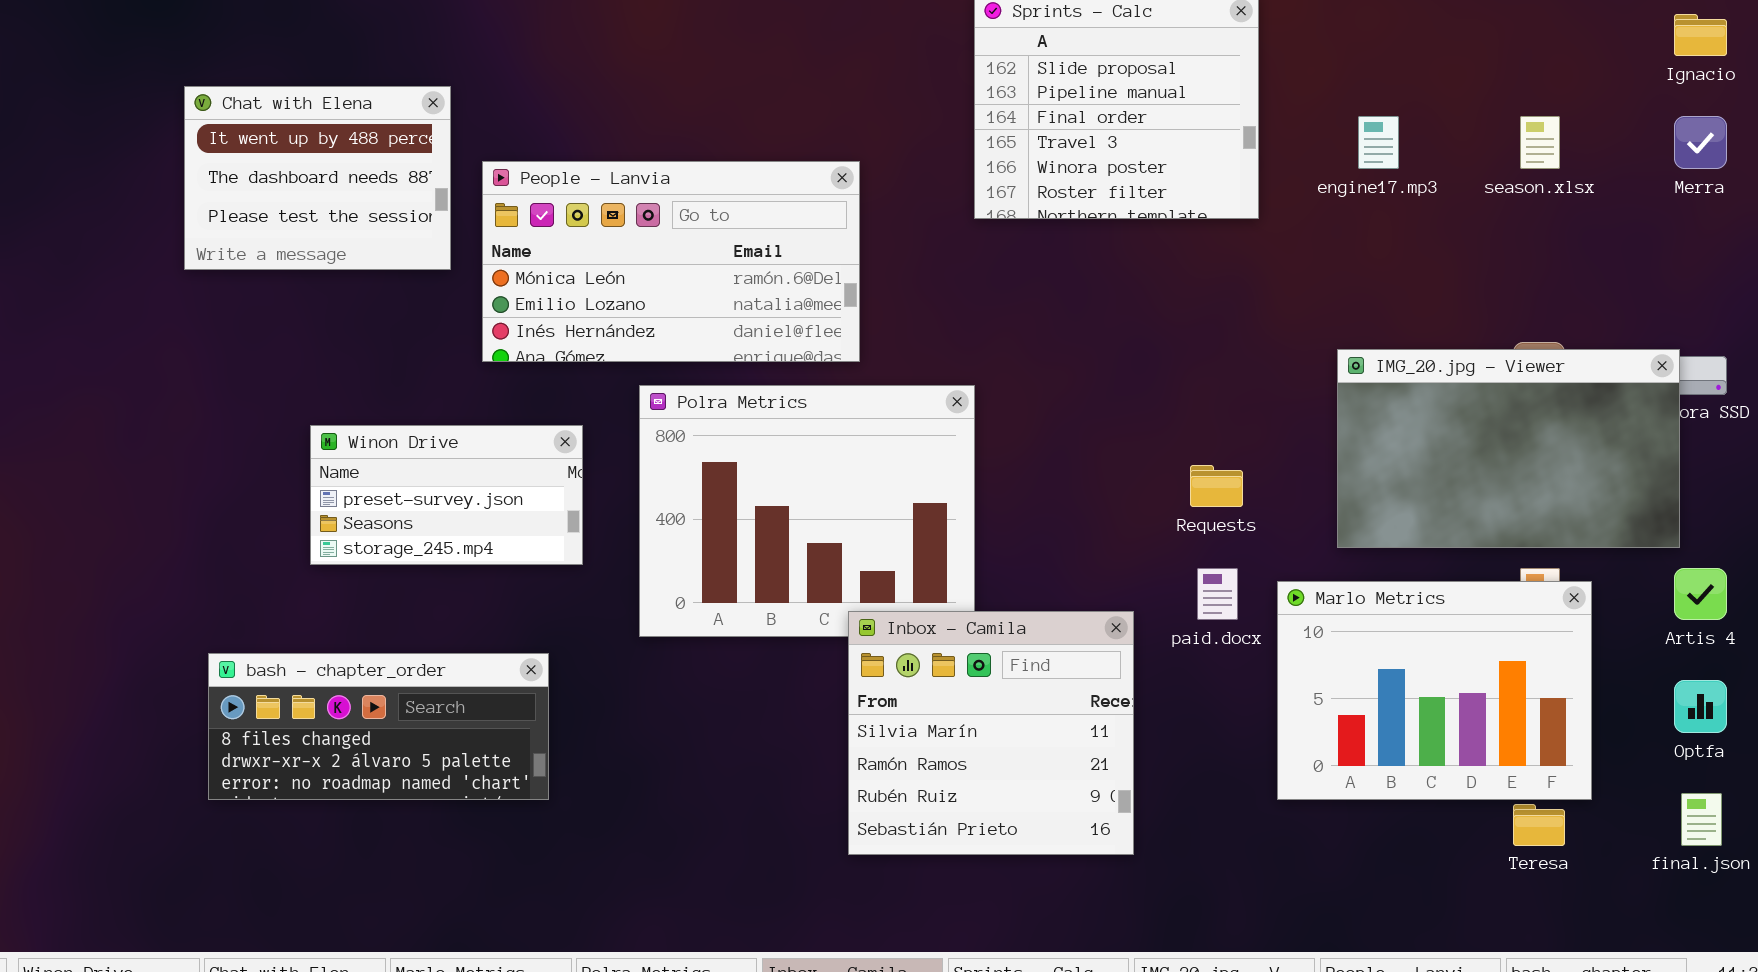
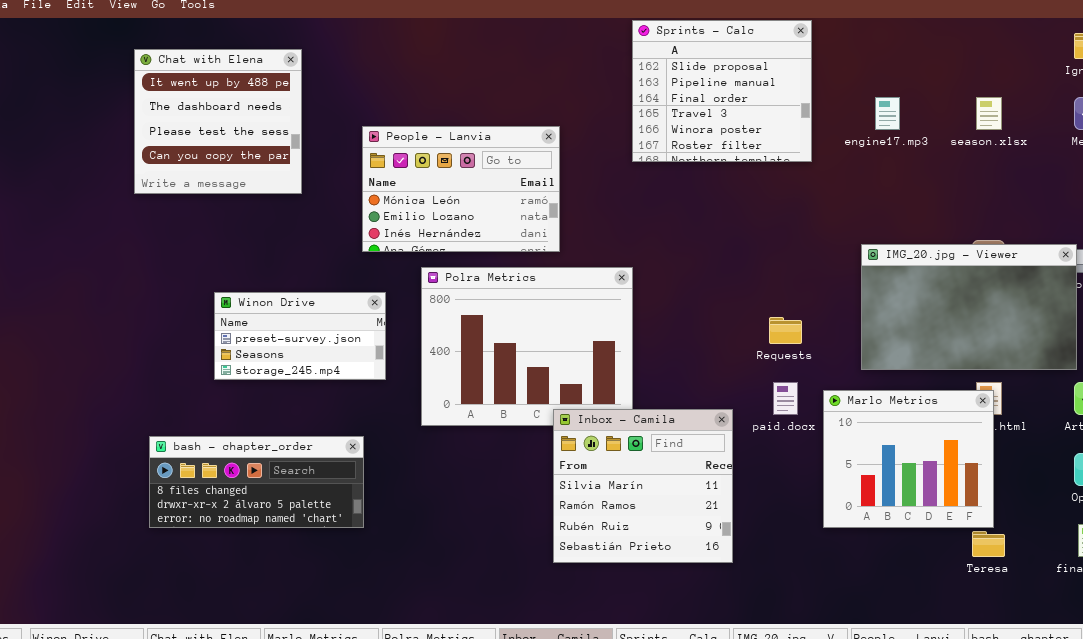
Chat with Elena: [184,86,451,270] -> [134,49,302,194], resized
People - Lanvia: [482,161,860,362] -> [362,126,560,252], resized
Marlo Metrics: [1277,581,1592,800] -> [823,390,994,528], resized

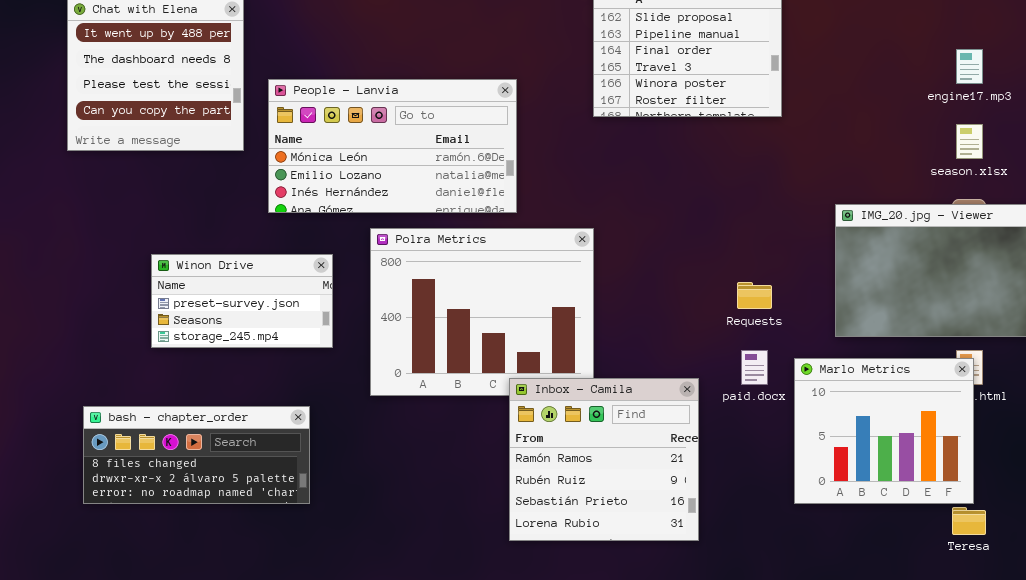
engine17.mp3: [875,97,900,130] -> [956,49,983,84], moved
season.xlsx: [976,97,1002,130] -> [956,124,983,159], moved
People - Lanvia: [362,126,560,252] -> [268,79,517,213], resized
Inbox - Camila: [553,409,733,563] -> [509,378,699,541], scrolled down 1 row

